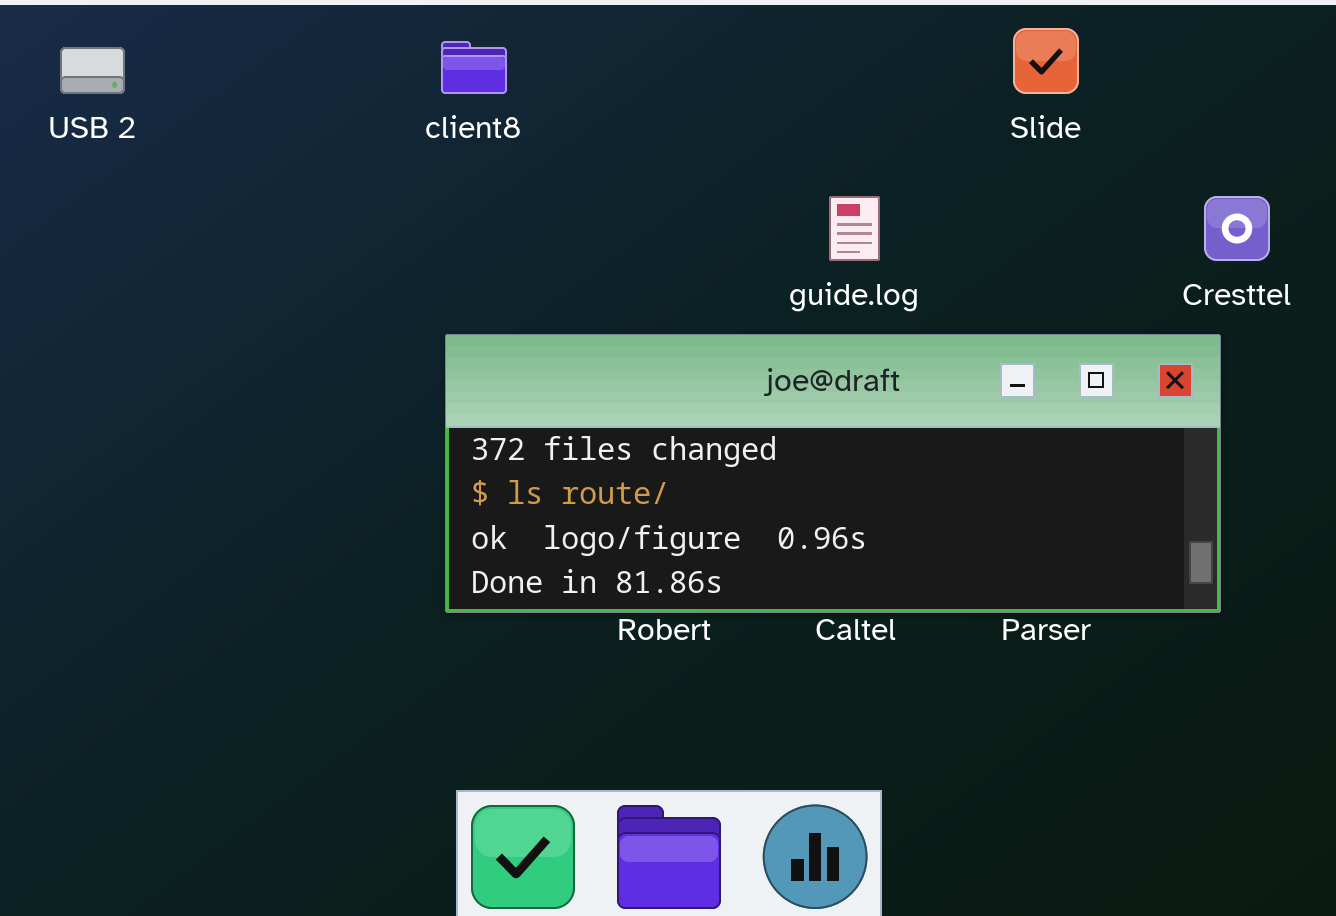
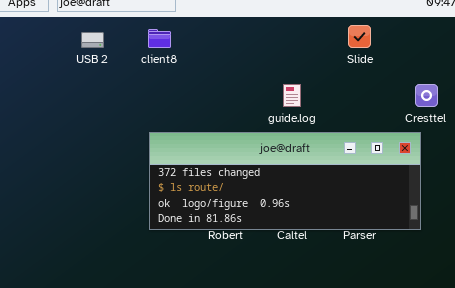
USB 2: [60,47,125,94] -> [81,32,104,48], moved

